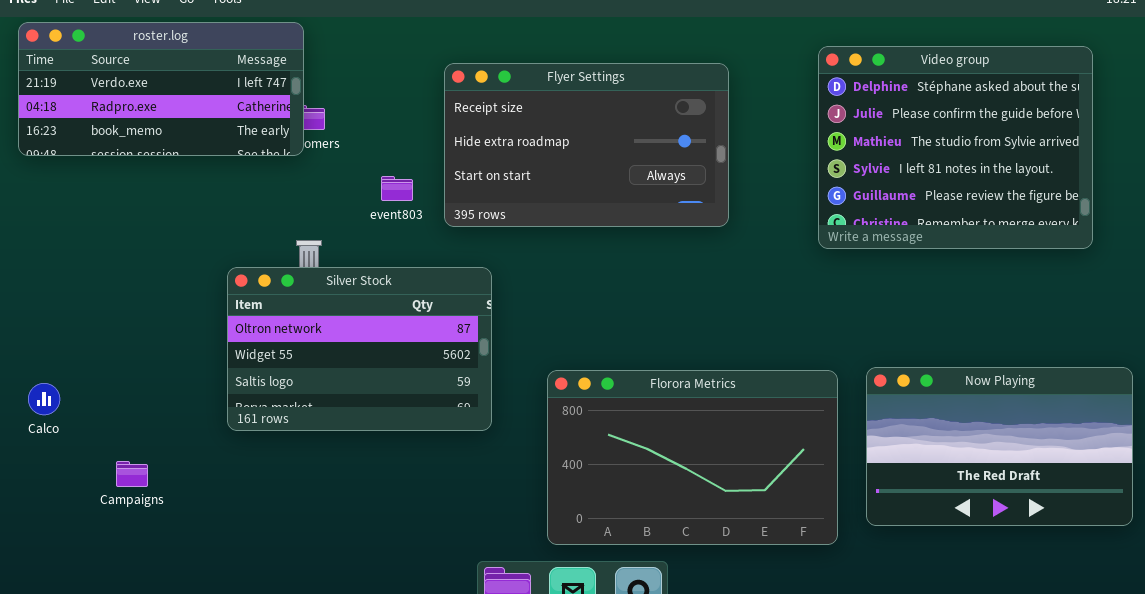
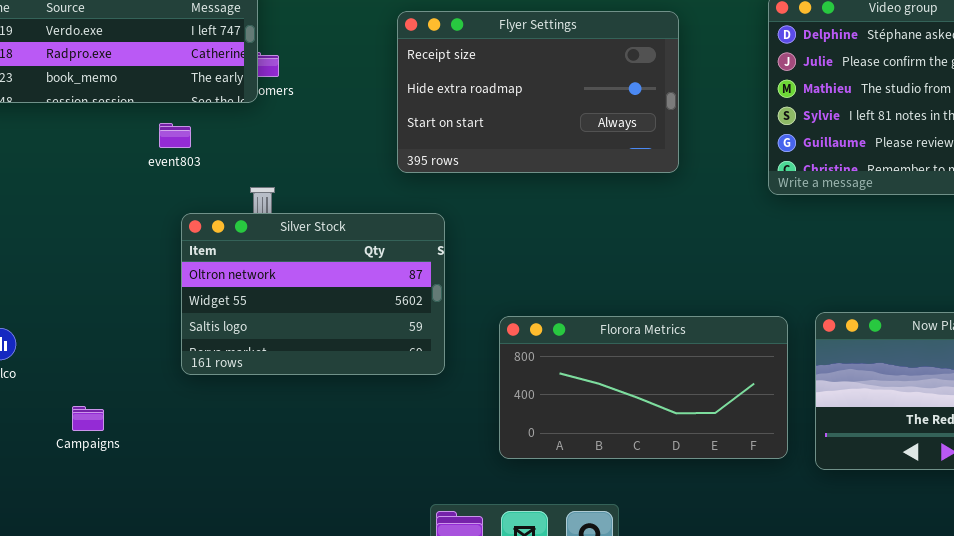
event803: [381,176,413,201] -> [159,123,191,148], moved
Florora Metrics: [547,370,838,545] -> [499,316,788,459], resized

